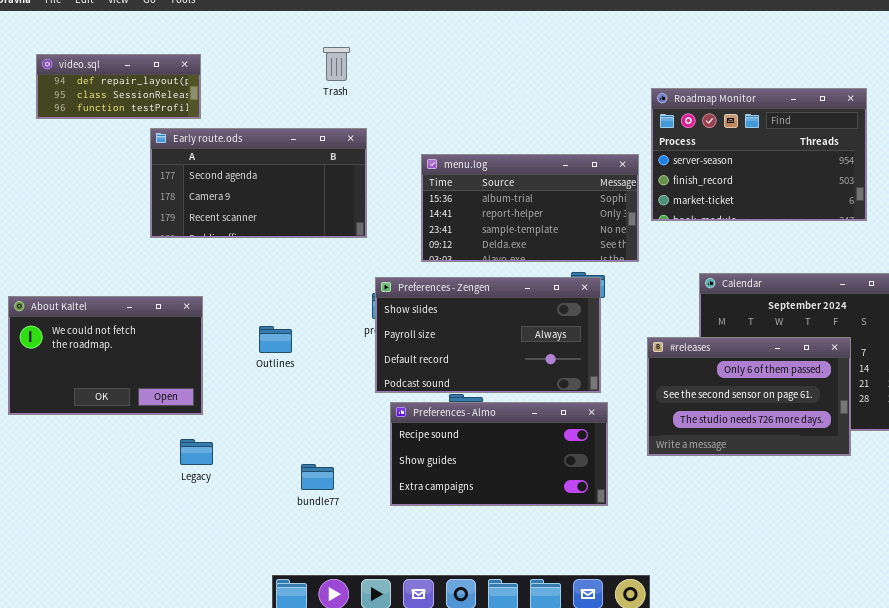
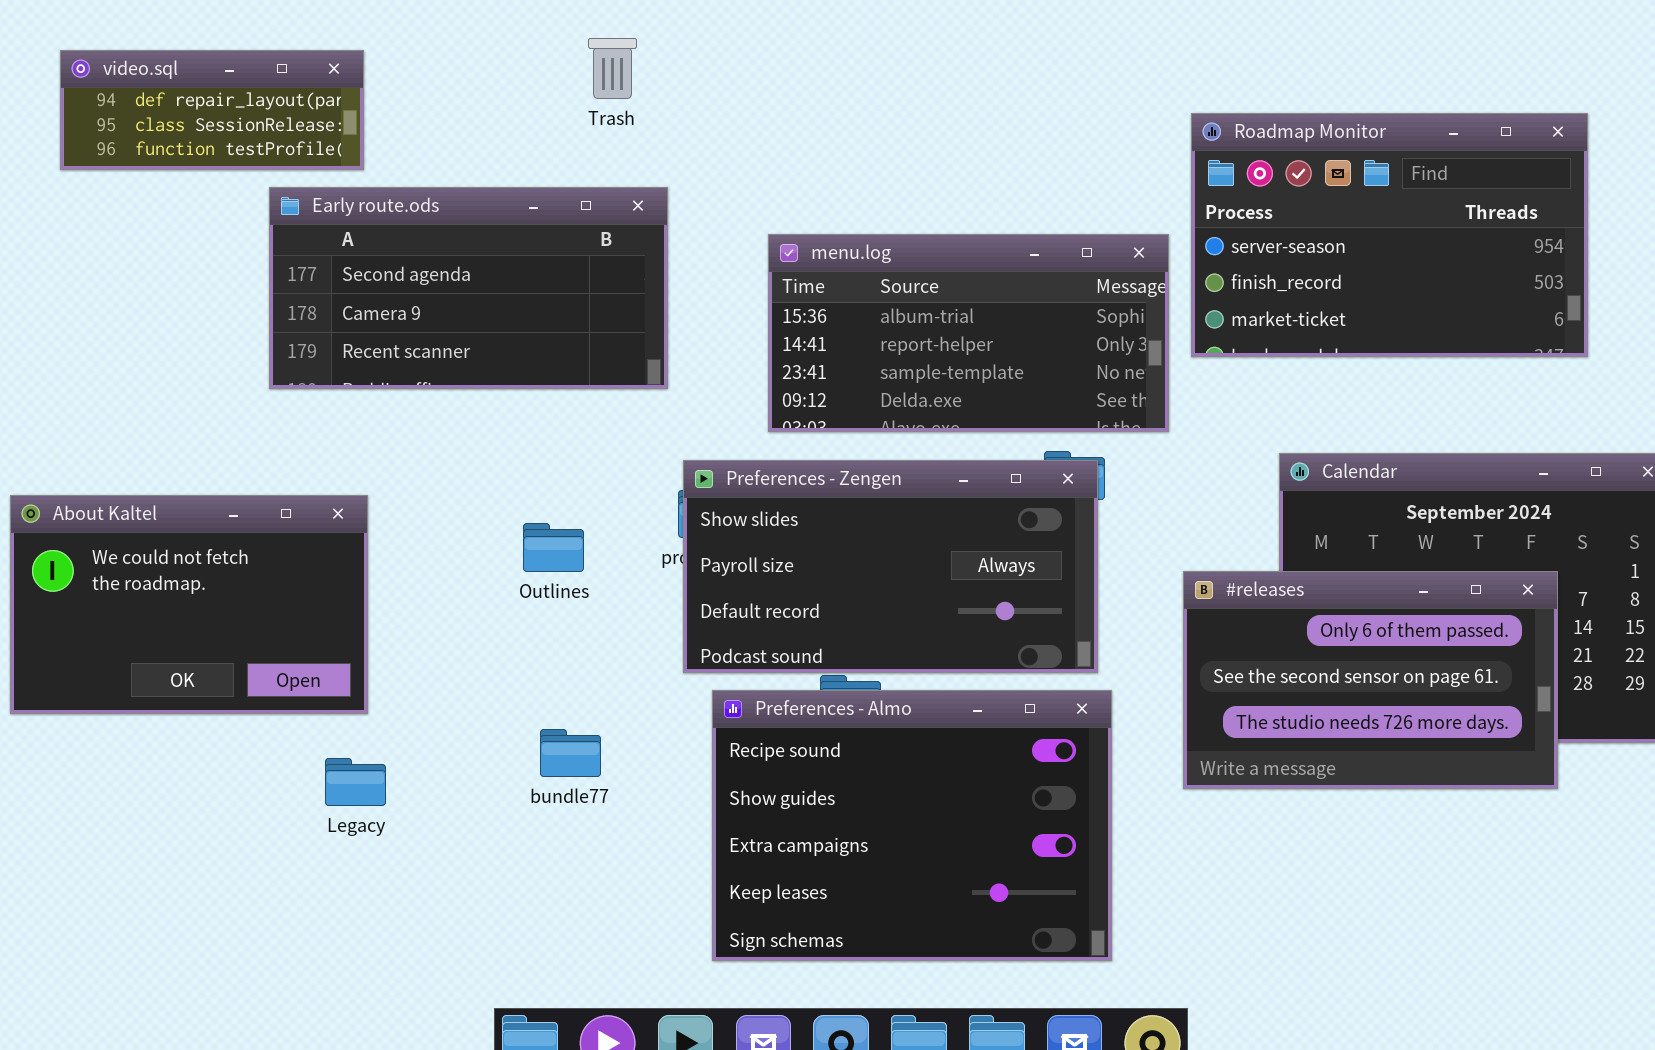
Outlines: [259,326,292,353] -> [523,523,584,572], moved
Preferences - Almo: [390,402,608,506] -> [712,690,1112,961], resized
bundle77: [301,464,334,490] -> [540,729,601,777], moved

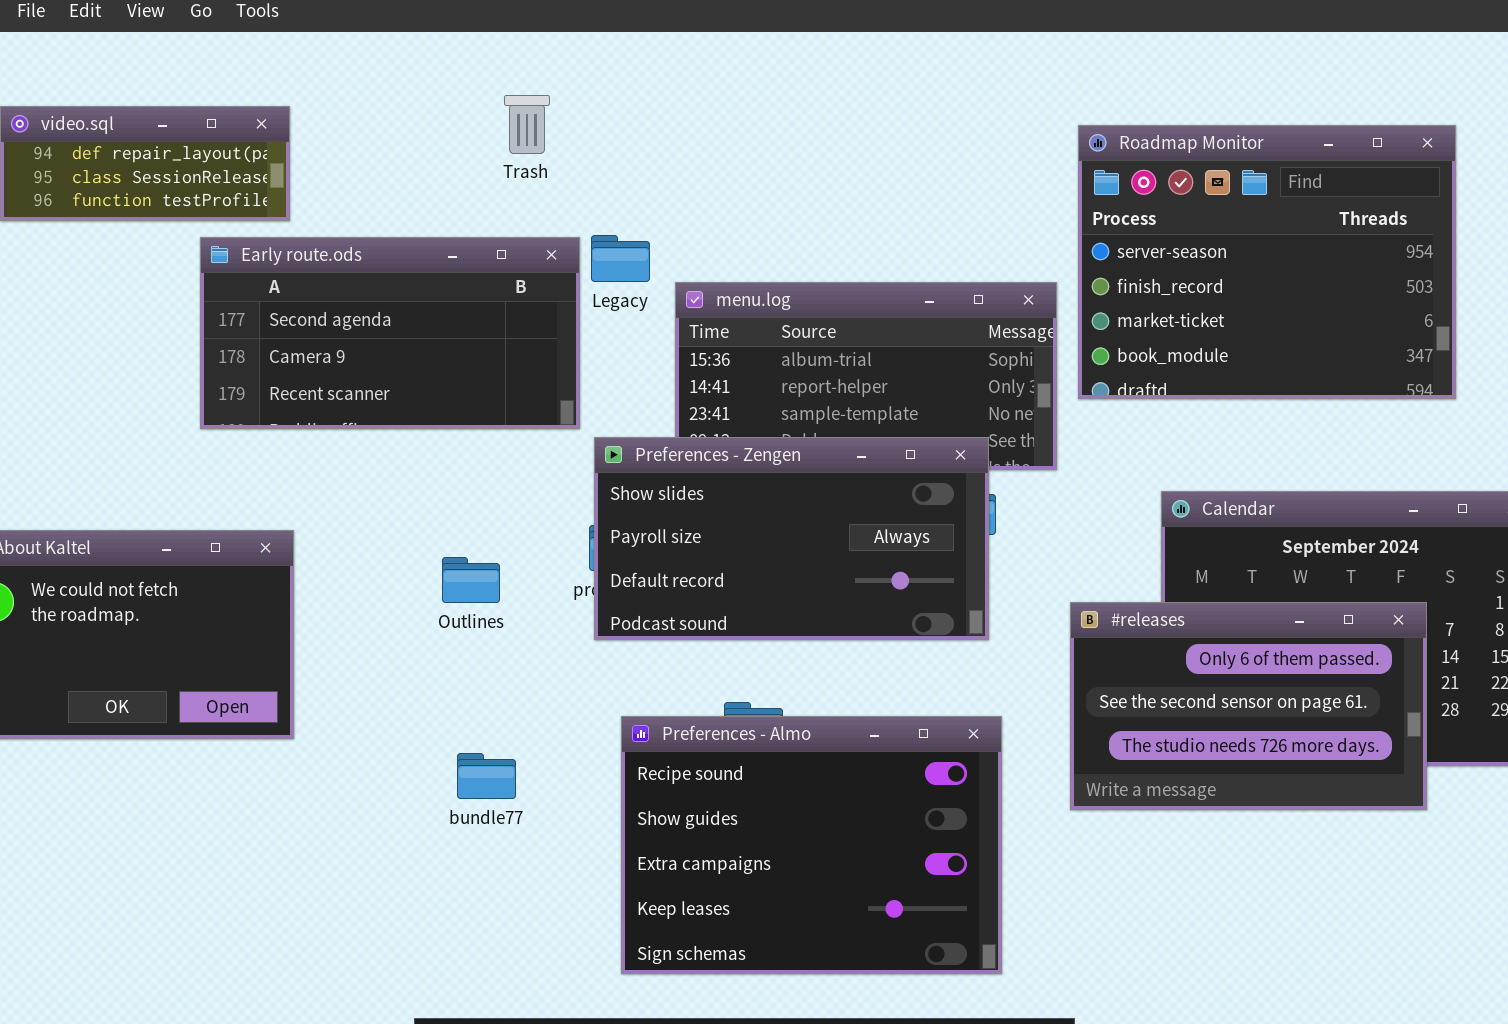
Roadmap Monitor: [1191,113,1588,357] -> [1078,125,1456,399], resized
Preferences - Zengen: [683,460,1098,673] -> [594,437,989,640], moved
Legacy: [325,758,386,806] -> [591,235,650,282], moved

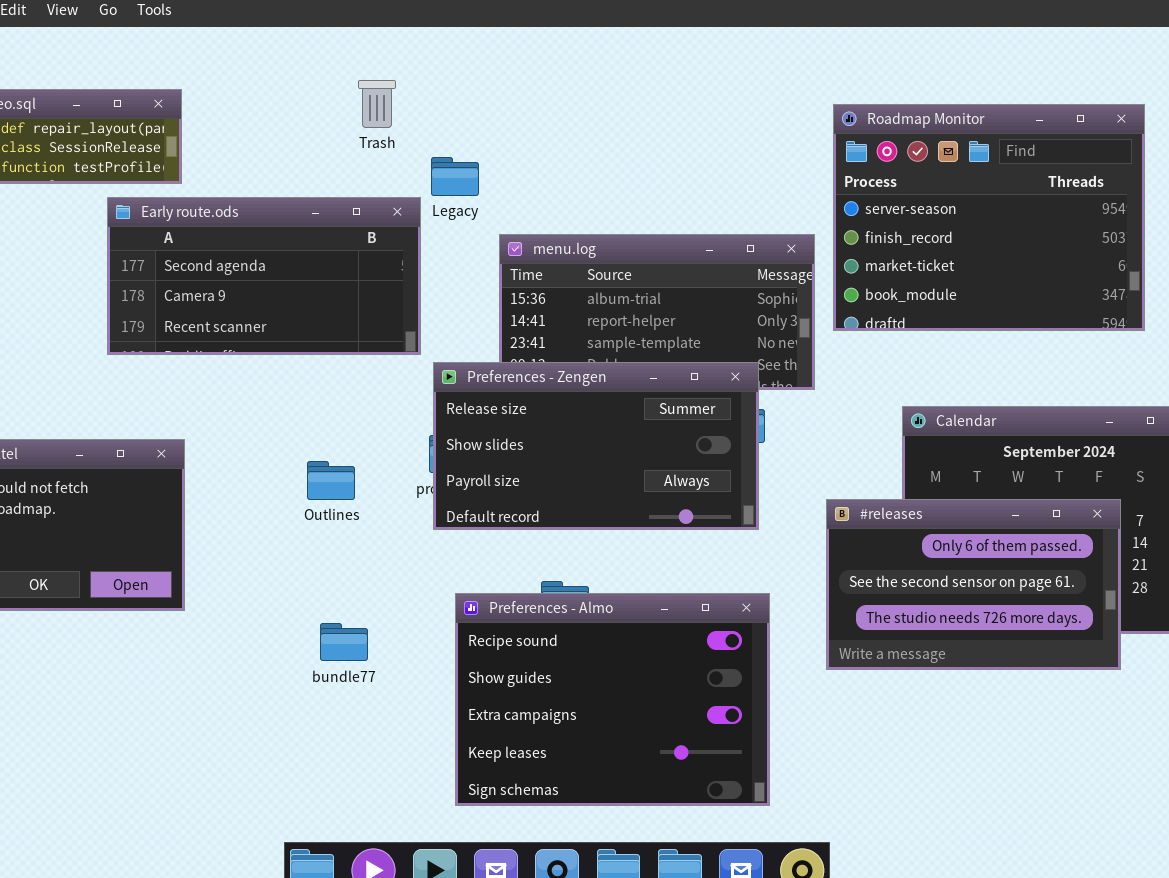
Legacy: [591,235,650,282] -> [431,157,479,196], moved
Preferences - Zengen: [594,437,989,640] -> [433,362,759,530], scrolled up 1 row

